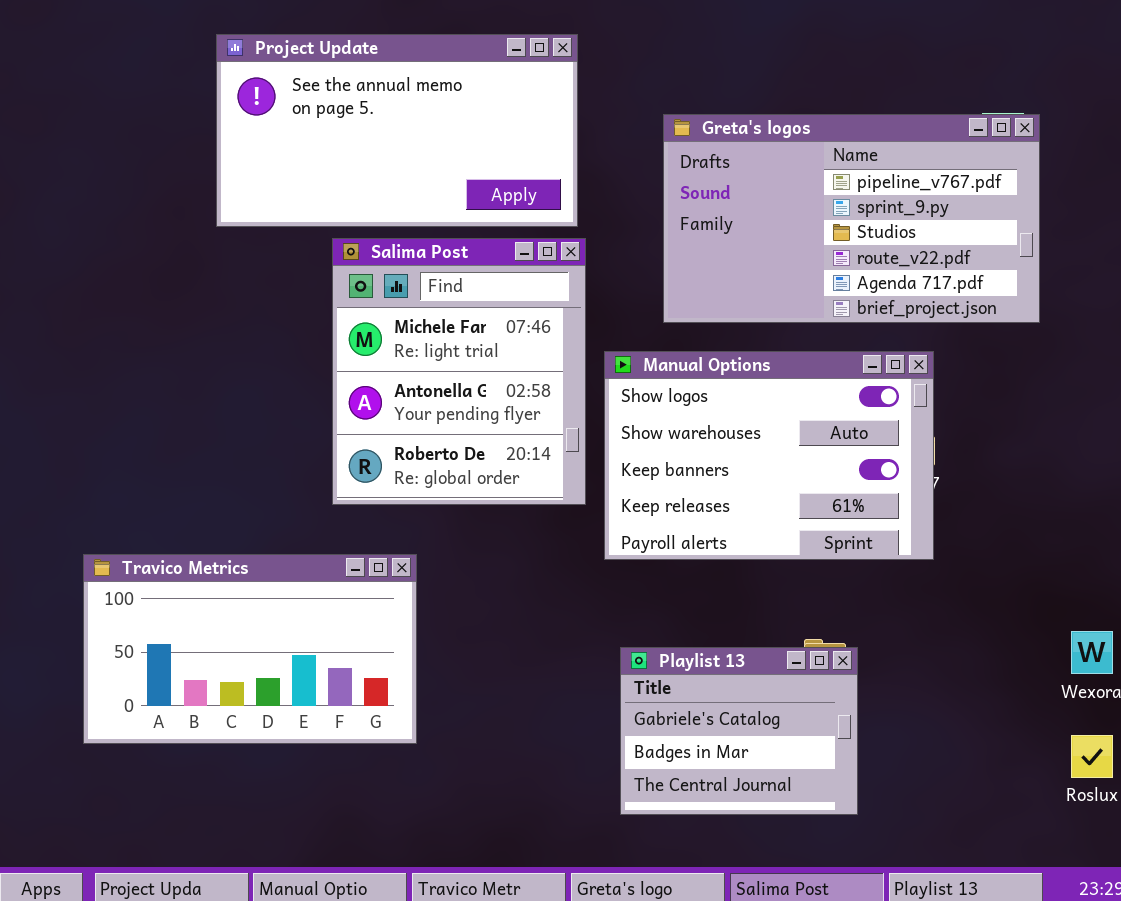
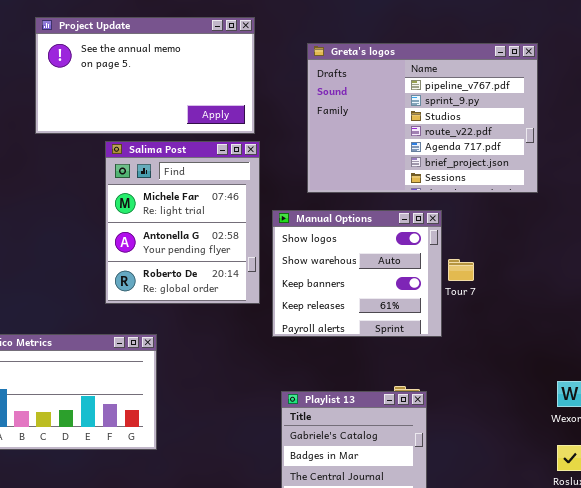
Greta's logos: [663,114,1040,323] -> [307,43,538,193], resized
Manual Options: [604,351,934,560] -> [272,210,442,337], resized

